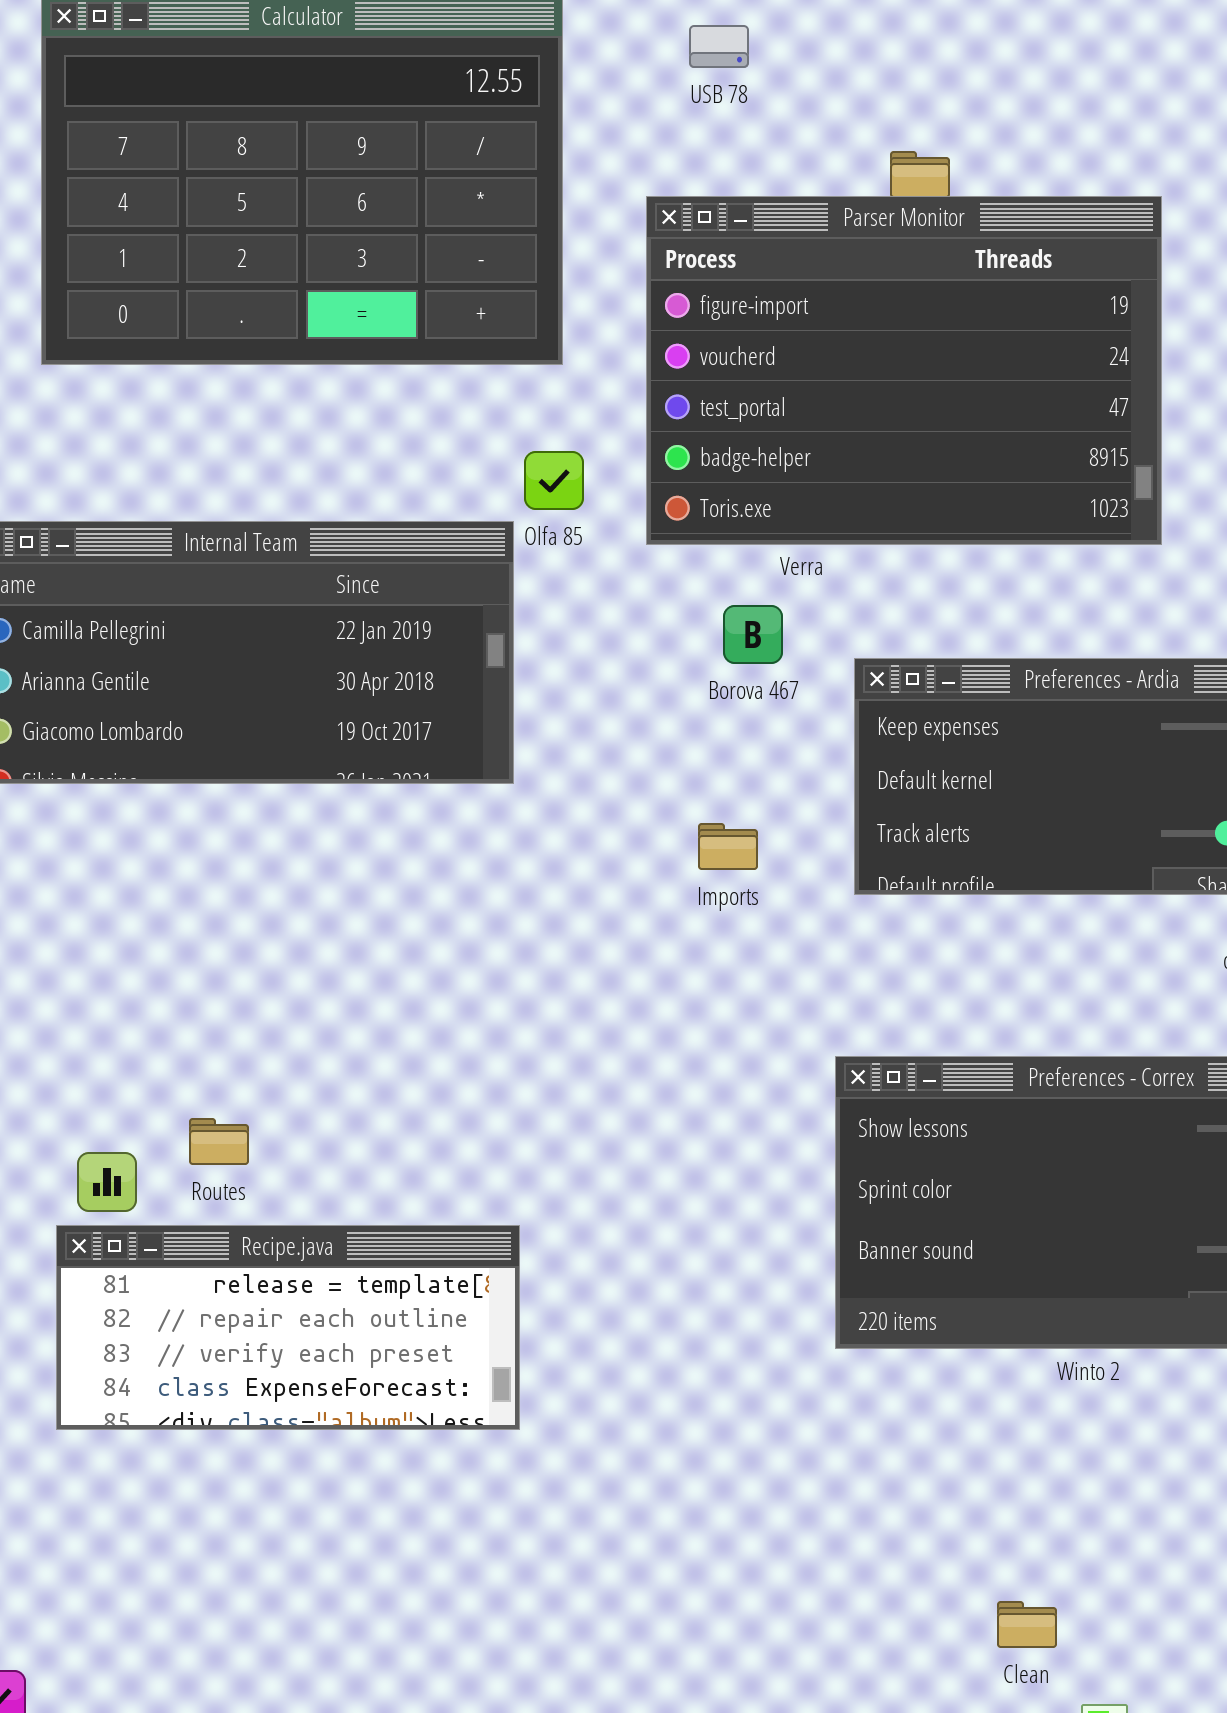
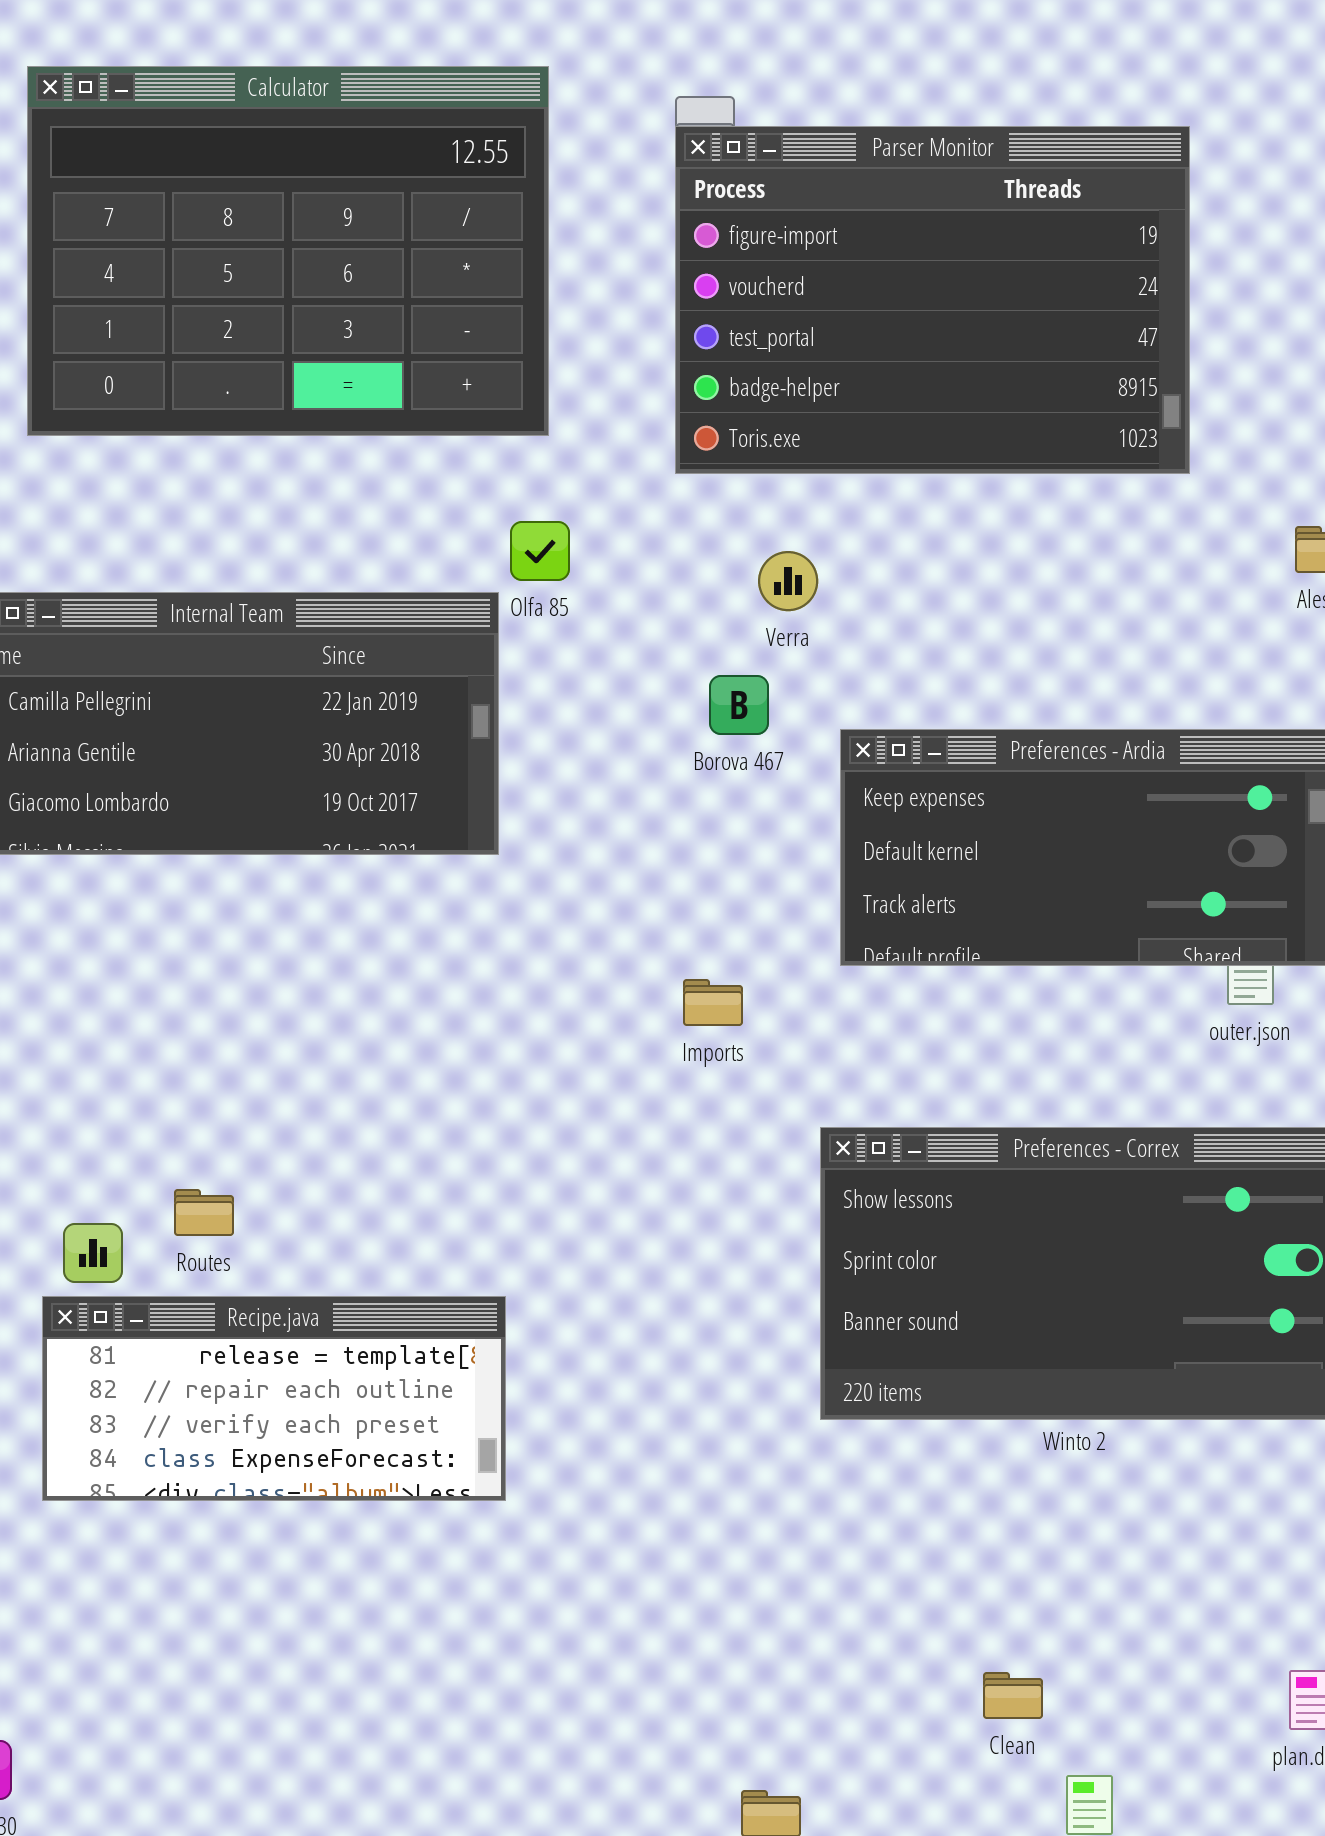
Parser Monitor: [646,196,1162,545] -> [675,126,1190,474], moved
Imports: [698,823,758,870] -> [683,979,743,1026], moved

